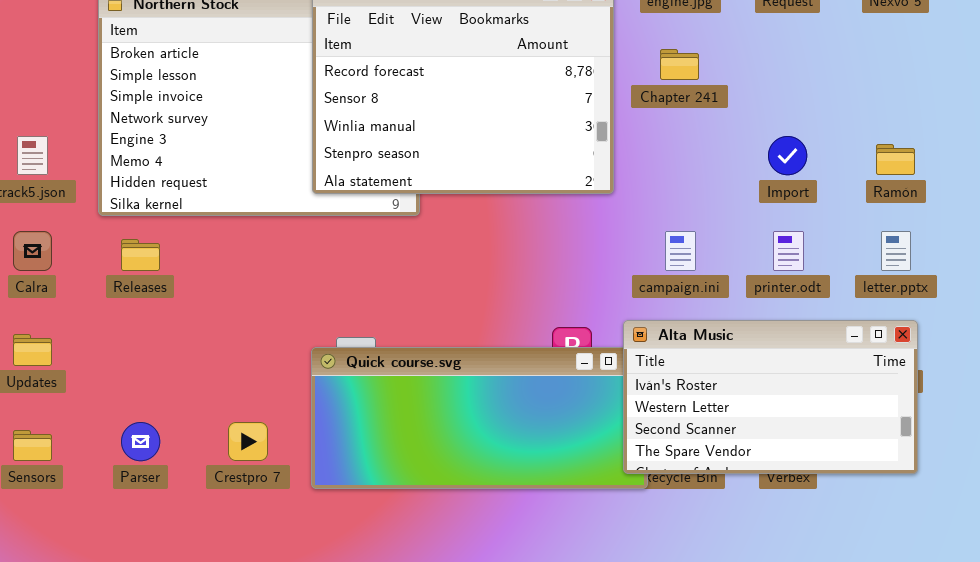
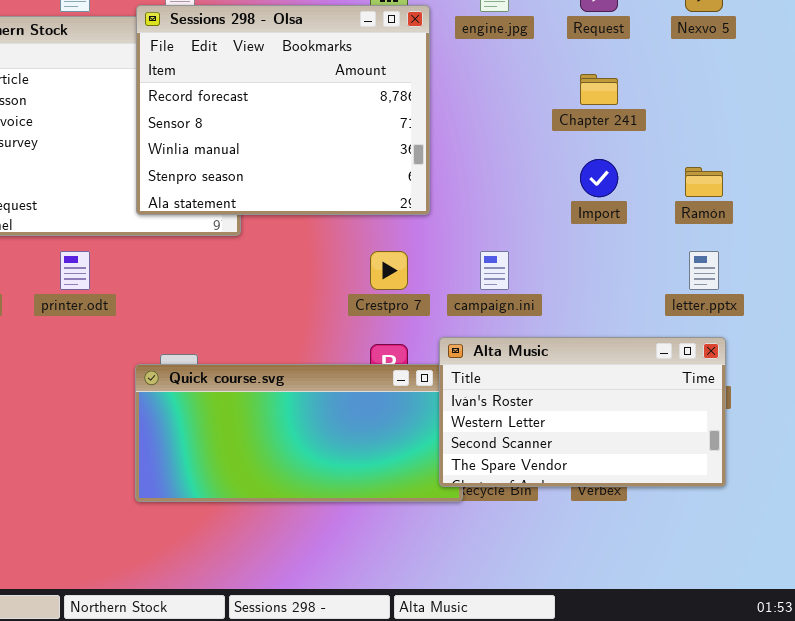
Chapter 241: [660,49,699,80] -> [580,74,618,105], moved
printer.odt: [773,231,804,271] -> [60,251,90,290], moved
Crestpro 7: [228,422,268,461] -> [370,251,408,290], moved

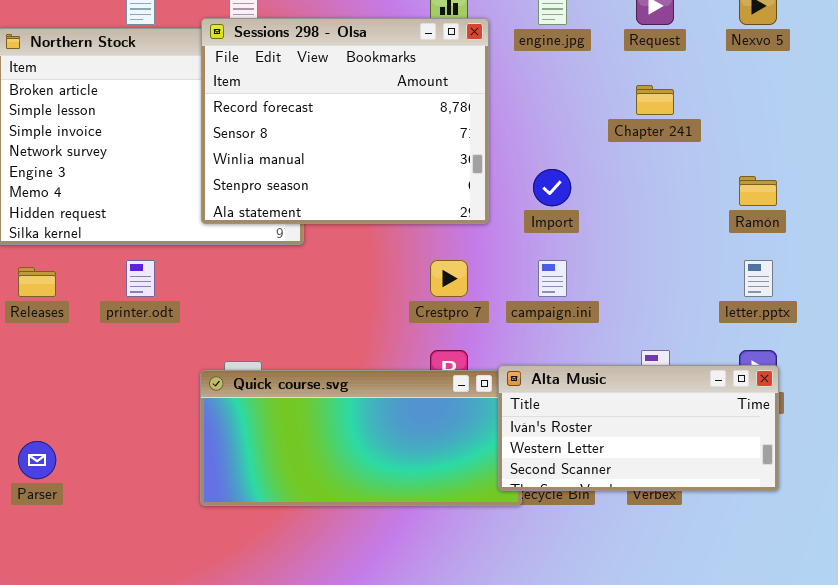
Import: [580,159,618,197] -> [533,169,571,206], moved
Alta Music: [439,337,726,487] -> [498,365,779,491], resized

